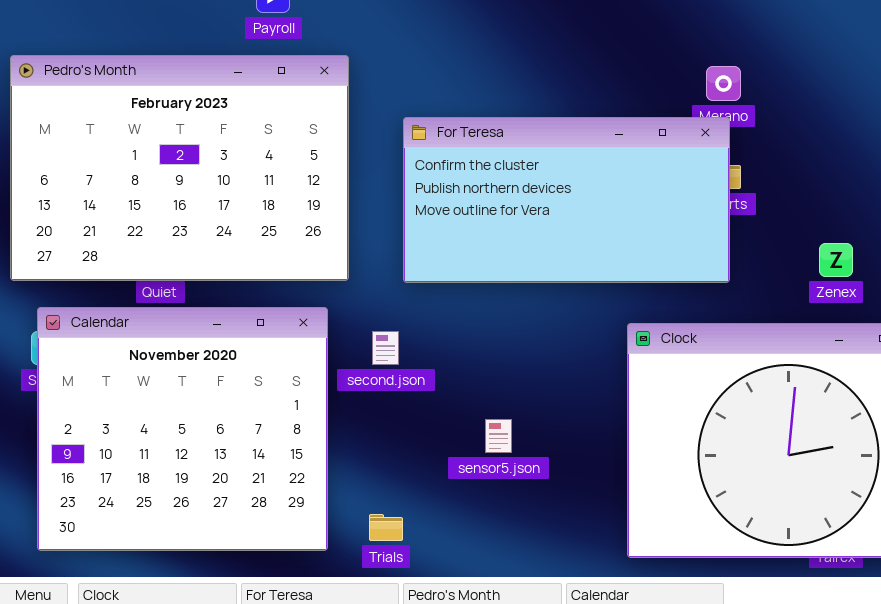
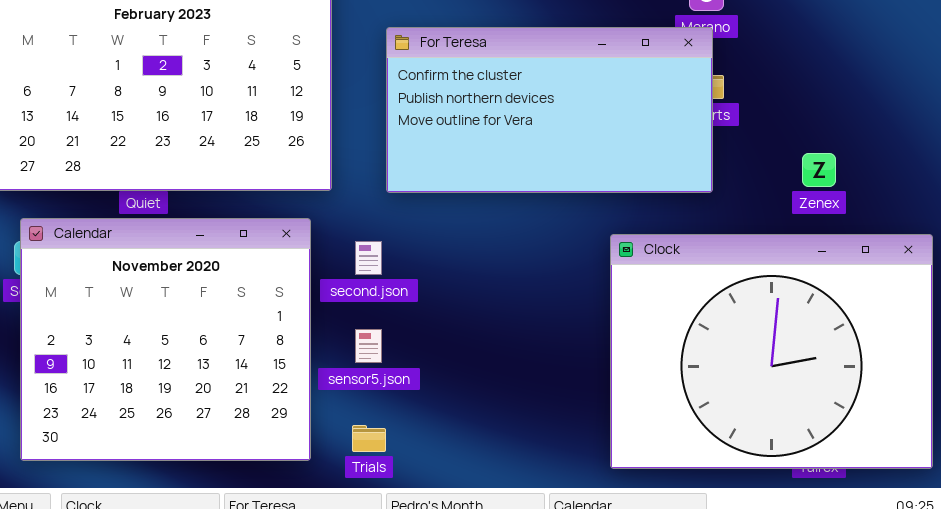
sensor5.json: [485,419,512,453] -> [355,329,382,363], moved

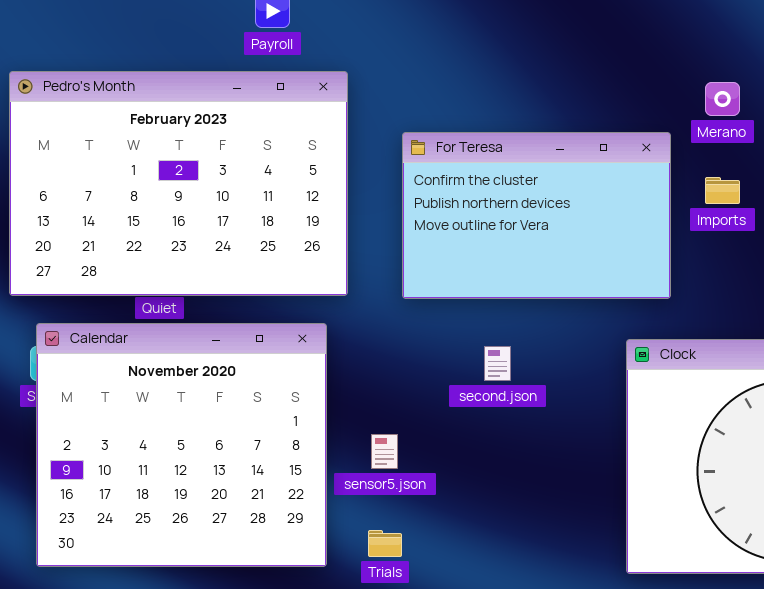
For Teresa: [386,27,713,193] -> [402,132,671,299], resized
second.json: [355,241,382,275] -> [484,346,511,381], moved

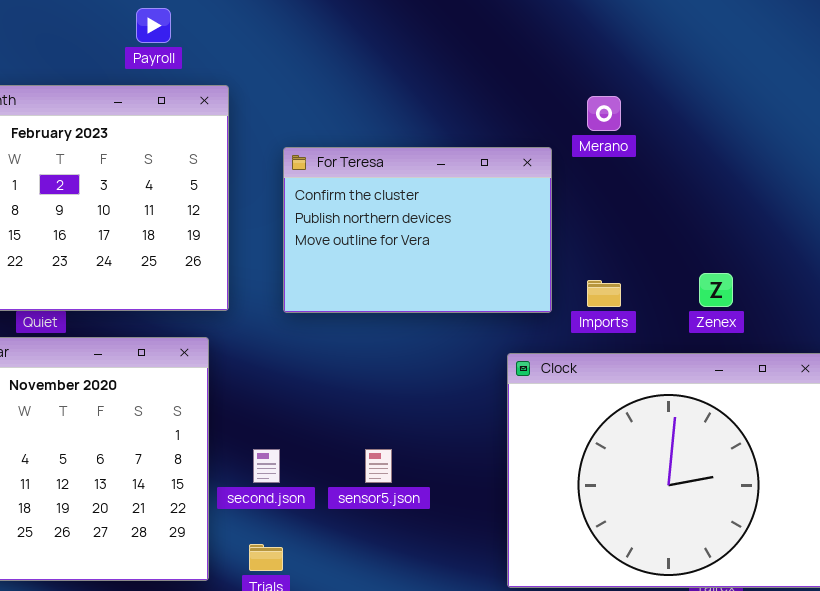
Imports: [705,177,740,204] -> [587,280,621,307], moved
second.json: [484,346,511,381] -> [253,449,280,483], moved
sensor5.json: [371,434,398,469] -> [365,449,392,483], moved

